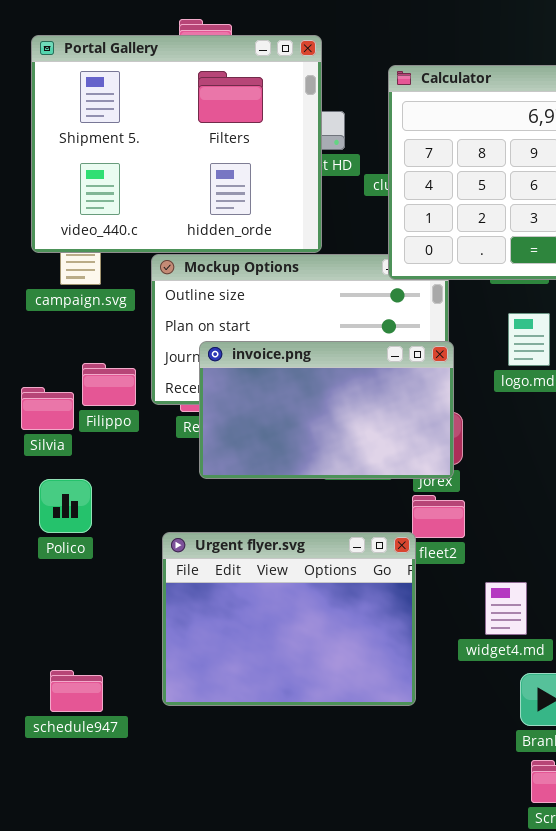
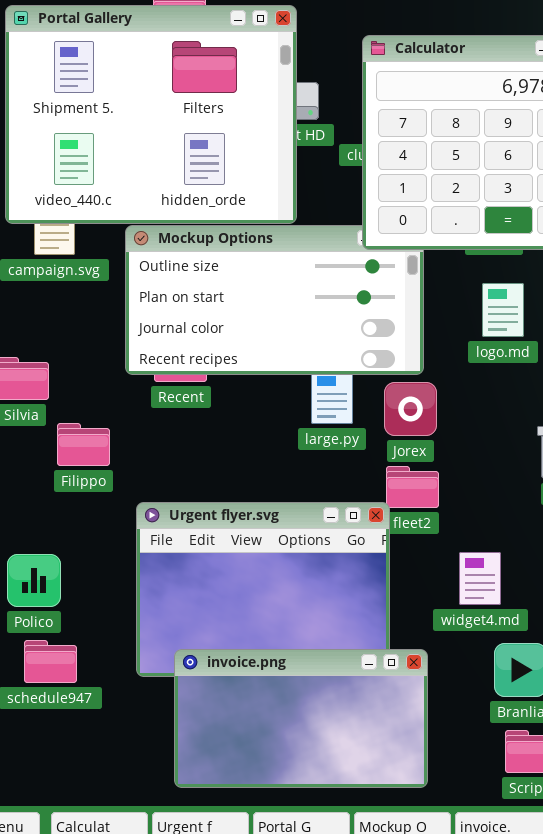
invoice.png: [199,341,454,479] -> [174,649,428,788], moved
Filippo: [82,363,136,406] -> [57,423,110,466], moved
Polico: [39,479,92,533] -> [7,554,61,607], moved

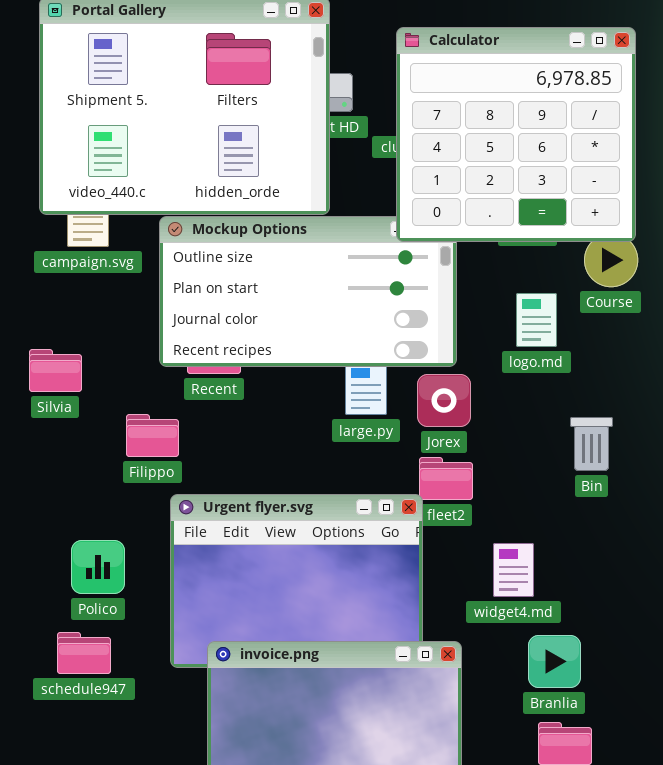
logo.md: [482,283,524,337] -> [516,293,557,347], moved
Filippo: [57,423,110,466] -> [126,414,179,457], moved
Polico: [7,554,61,607] -> [71,540,125,594], moved

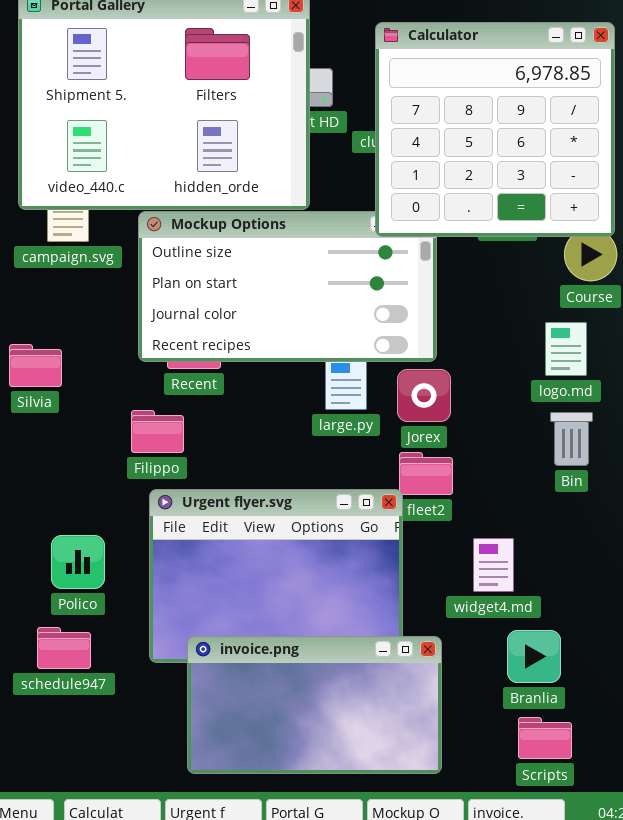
logo.md: [516,293,557,347] -> [545,322,587,376], moved
Filippo: [126,414,179,457] -> [131,410,184,453], moved

